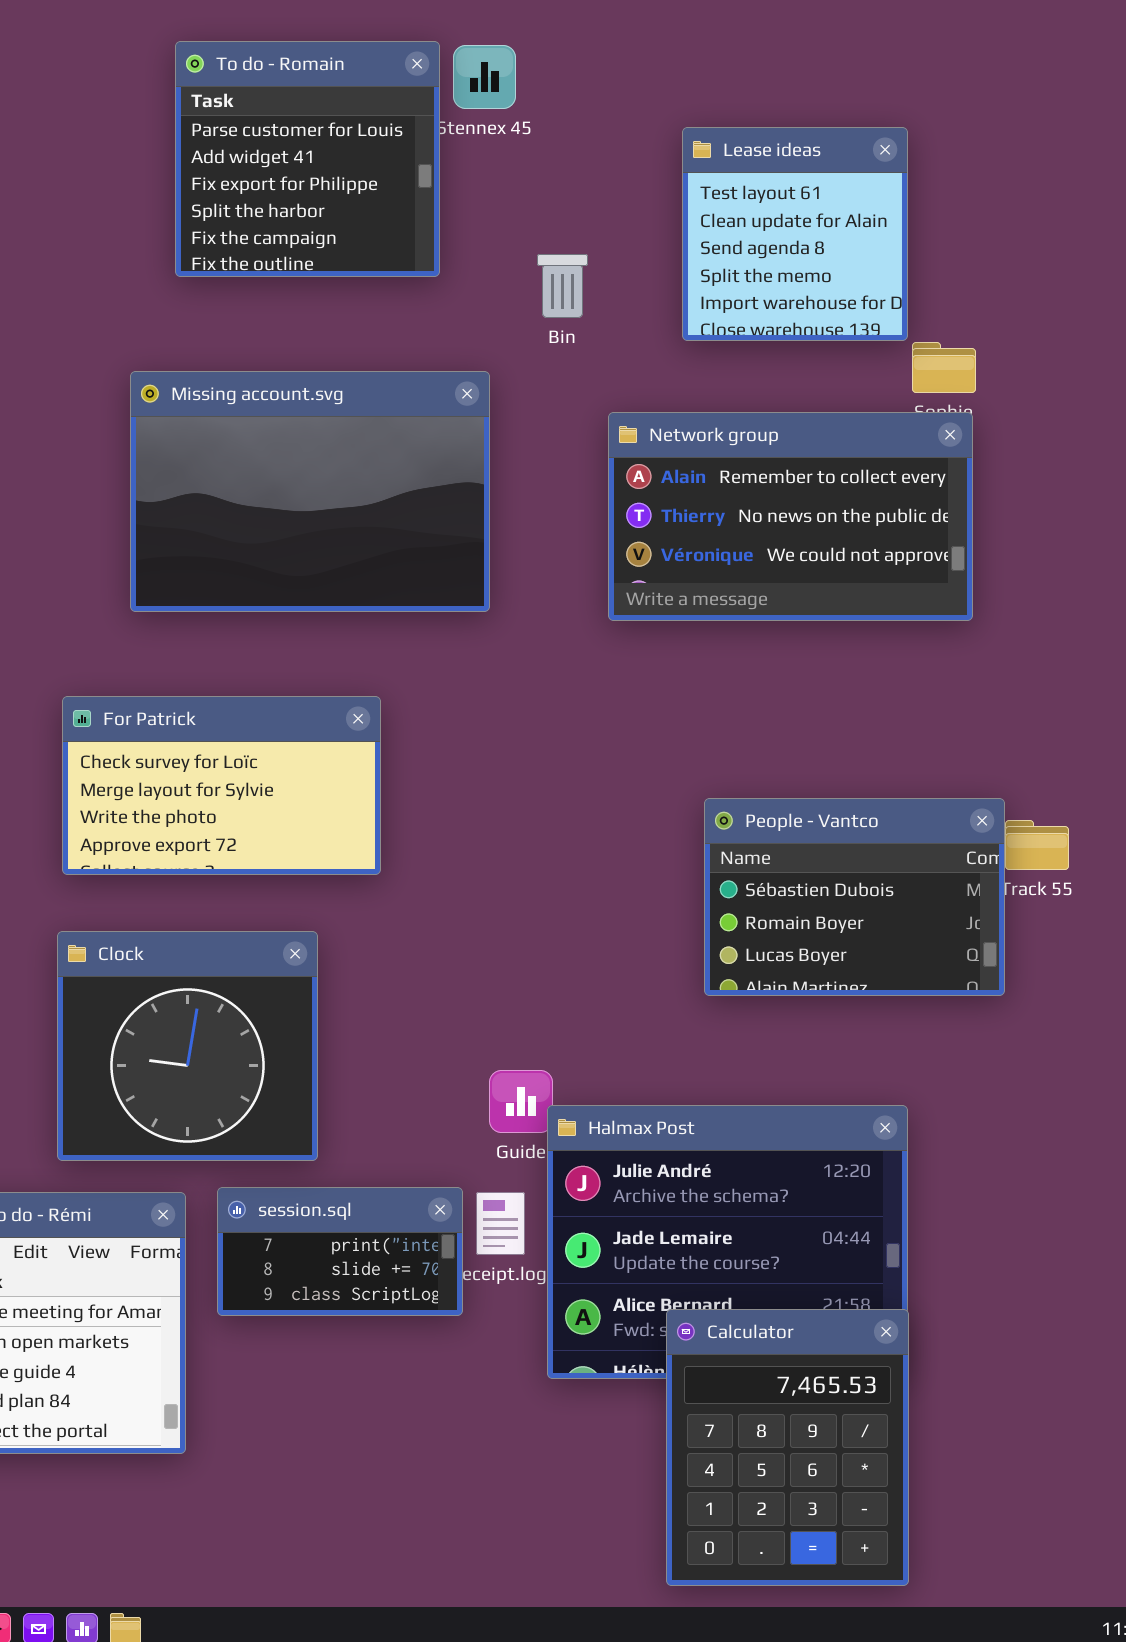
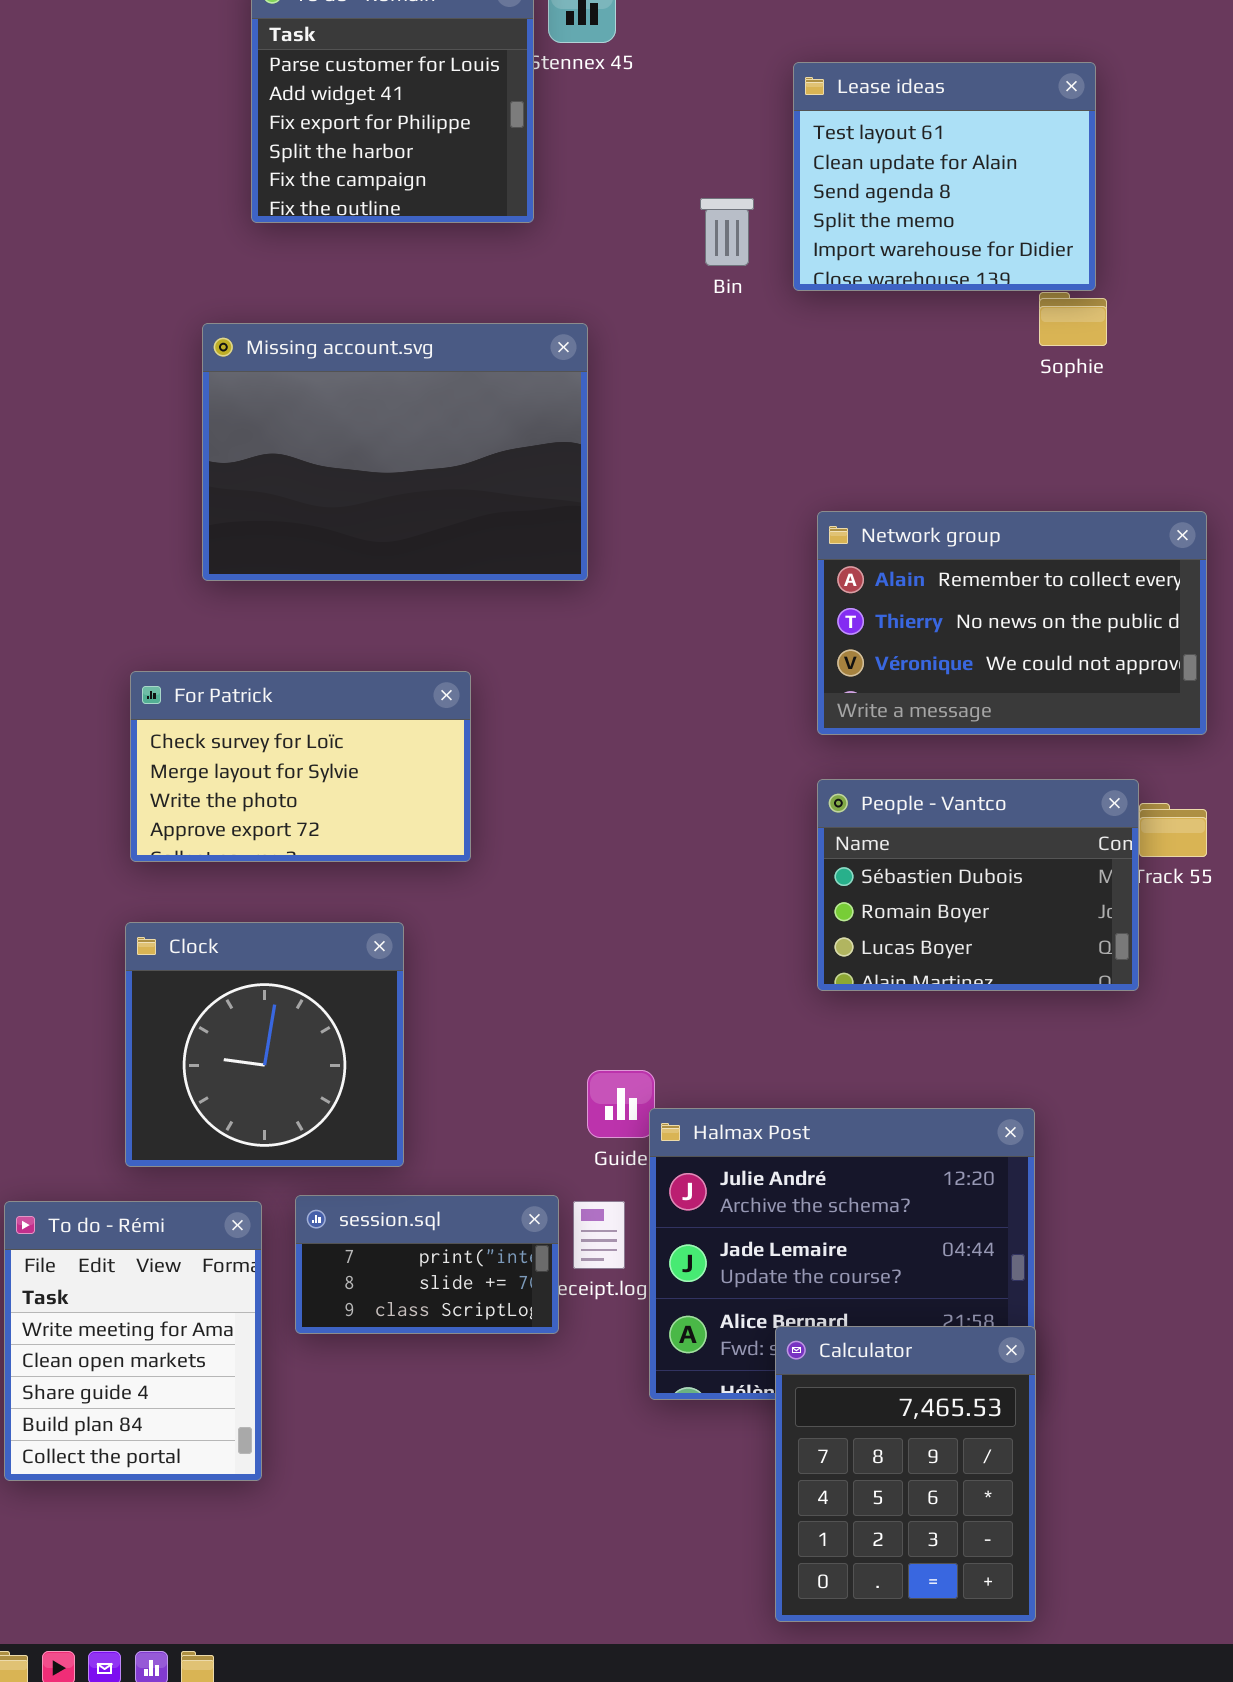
Lease ideas: [682,127,908,341] -> [793,62,1096,291], resized
Bin: [537,254,588,318] -> [700,198,754,266], moved
Network group: [608,412,973,621] -> [817,511,1207,735], moved

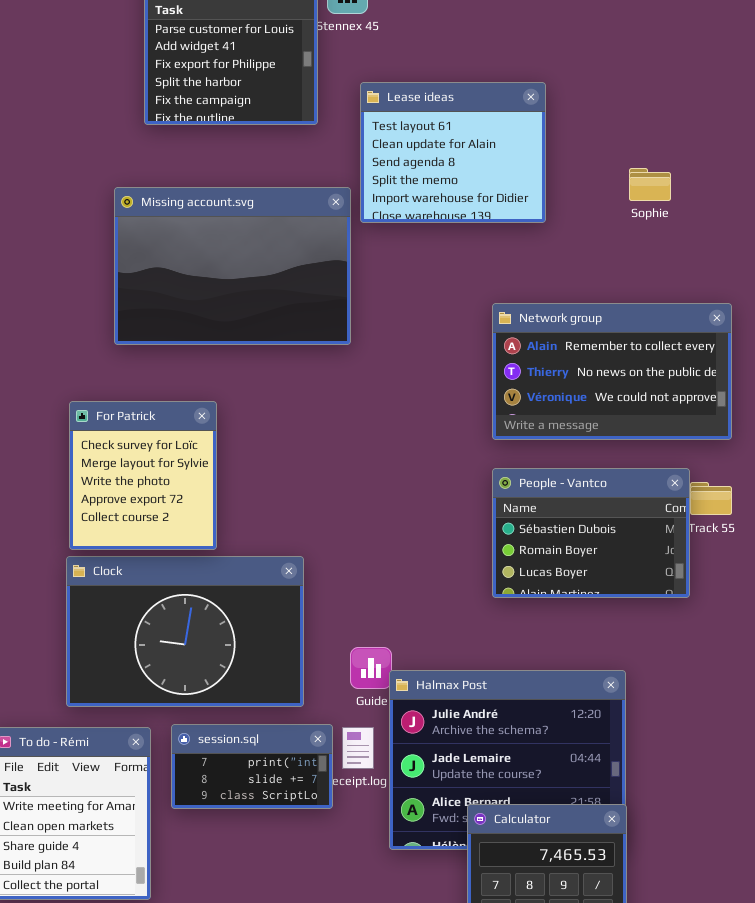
Lease ideas: [793,62,1096,291] -> [360,82,546,223], moved
For Patrick: [130,671,471,862] -> [69,401,217,550], resized
Clock: [125,922,404,1167] -> [66,556,304,707], resized

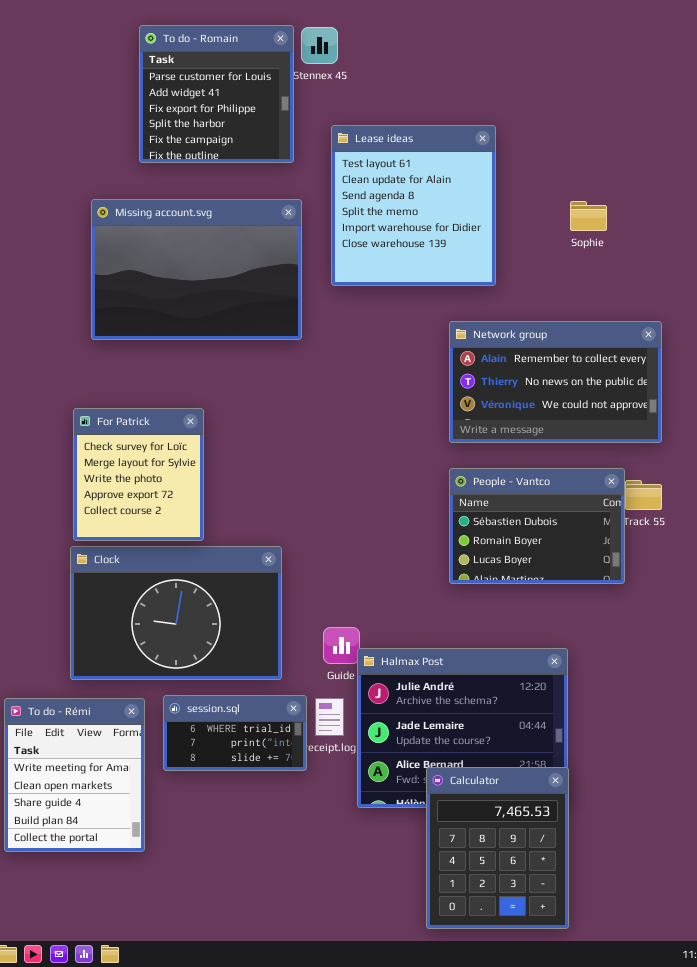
Lease ideas: [360,82,546,223] -> [331,125,496,286], resized
Missing account.svg: [114,187,351,345] -> [91,199,302,340], moved
session.sql: [171,724,333,809] -> [163,695,307,771], scrolled up 1 row

